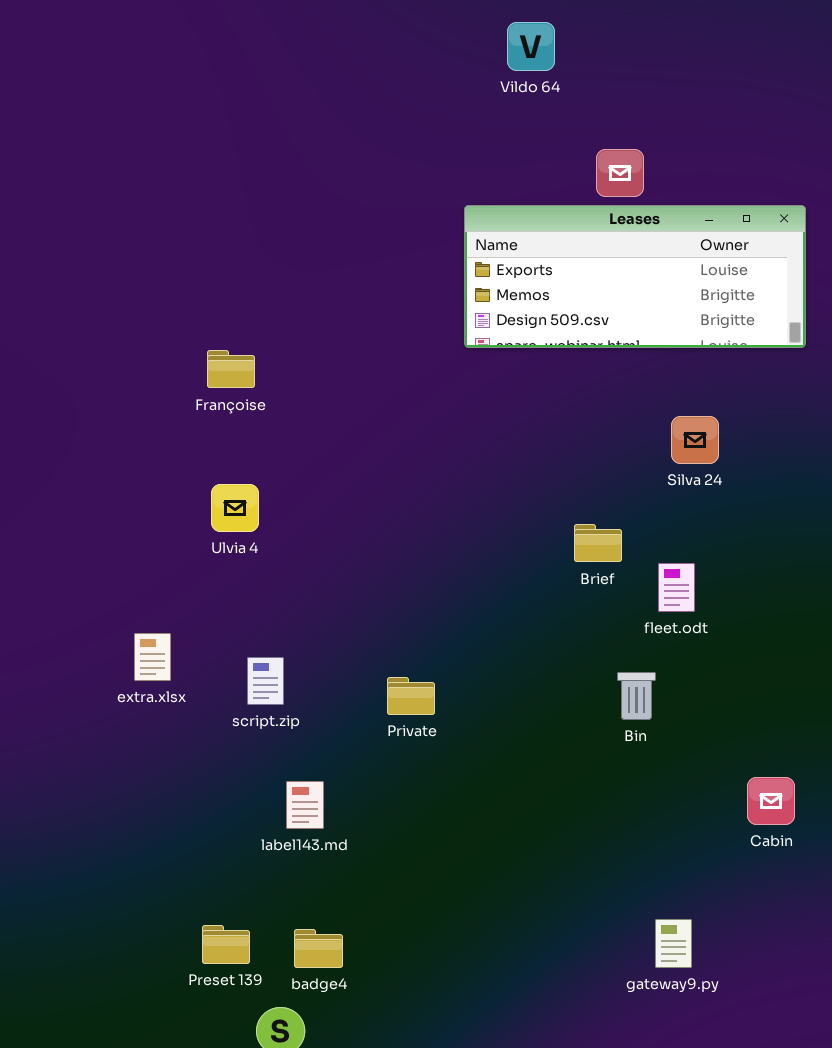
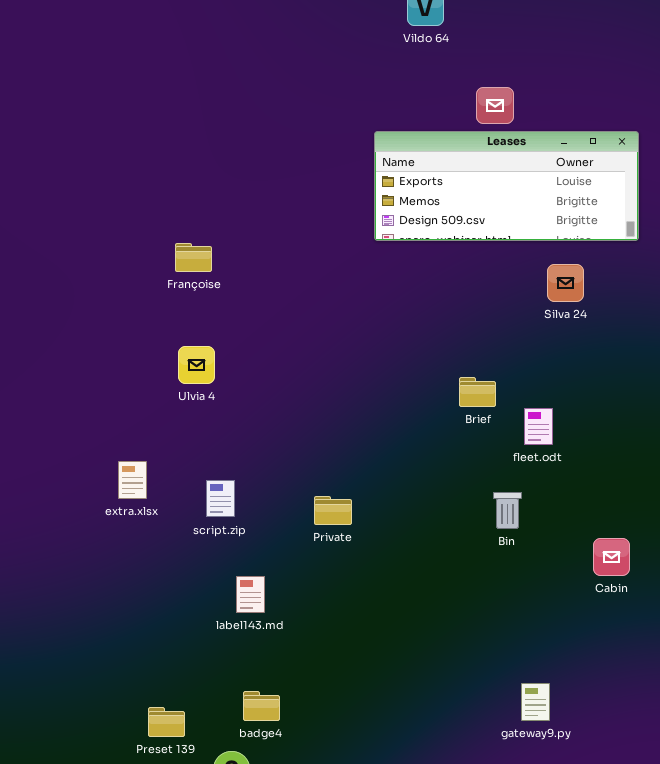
Silva 24: [671,416,719,464] -> [547,264,584,302], moved
Cabin: [747,777,795,825] -> [593,538,630,576], moved
Preset 139: [202,925,250,964] -> [148,707,185,737], moved

